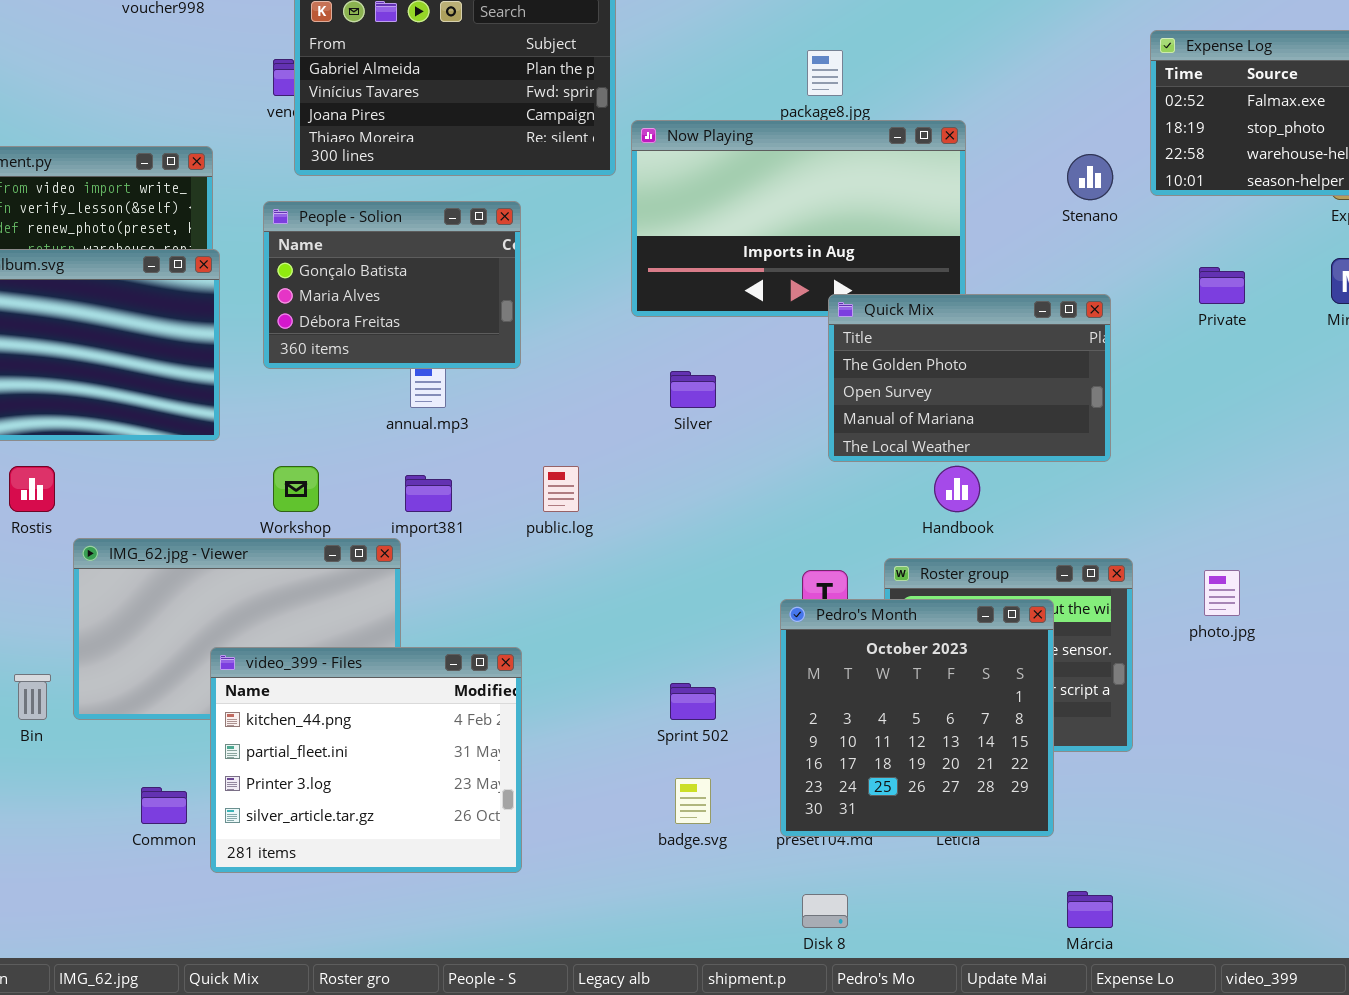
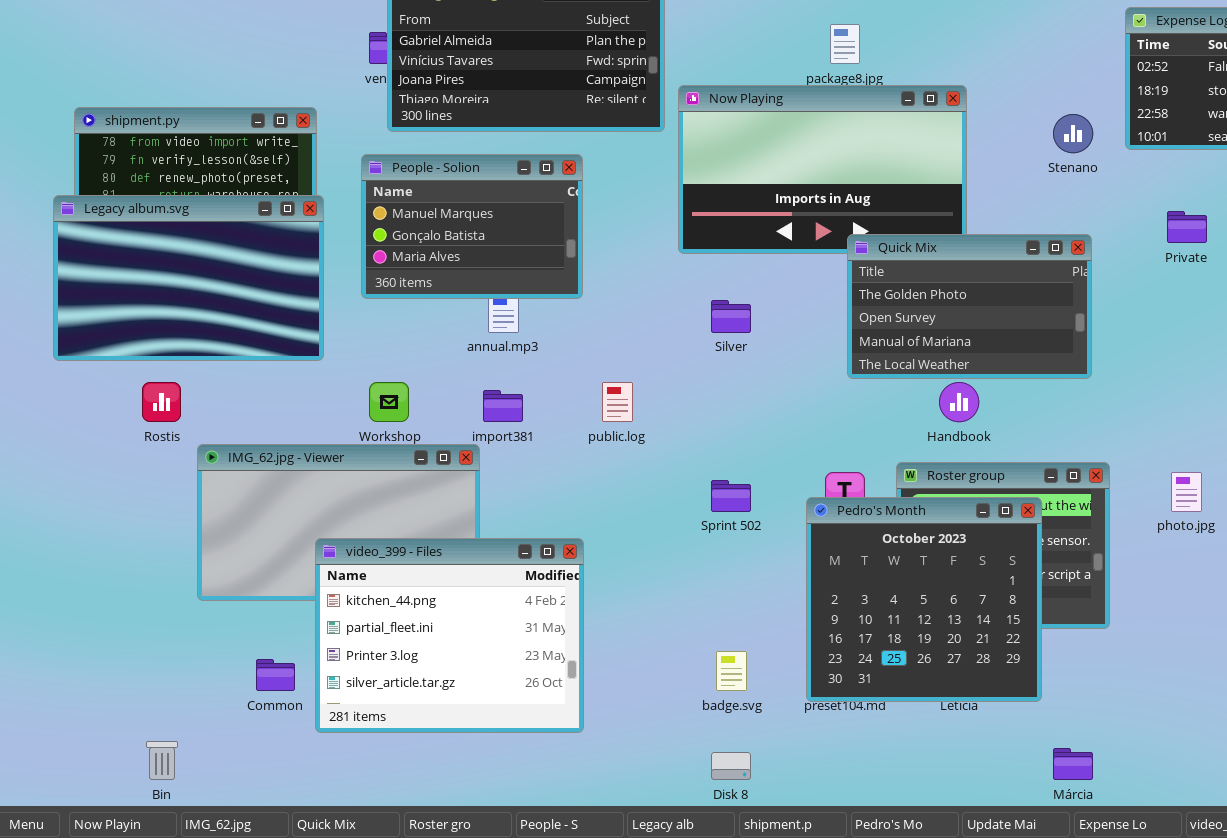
People - Solion: [263,201,521,369] -> [361,154,583,299], scrolled up 1 row
Bin: [14,674,51,720] -> [146,741,178,780], moved
Sprint 502: [670,683,716,720] -> [711,480,751,512], moved
Disk 8: [802,894,848,928] -> [711,752,751,780], moved

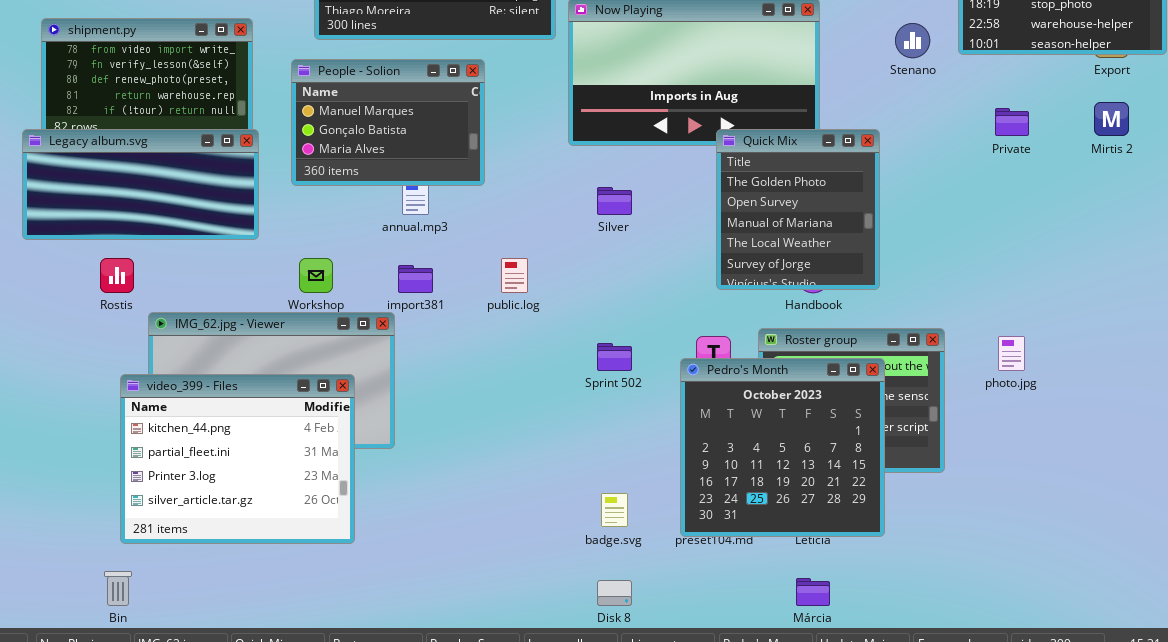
Legacy album.svg: [53,195,324,361] -> [22,129,259,240], resized
Quick Mix: [847,234,1092,379] -> [716,129,880,290], resized
video_399 - Files: [315,538,584,733] -> [120,374,355,544], moved
Márcia: [1053,748,1093,780] -> [796,578,830,606], moved

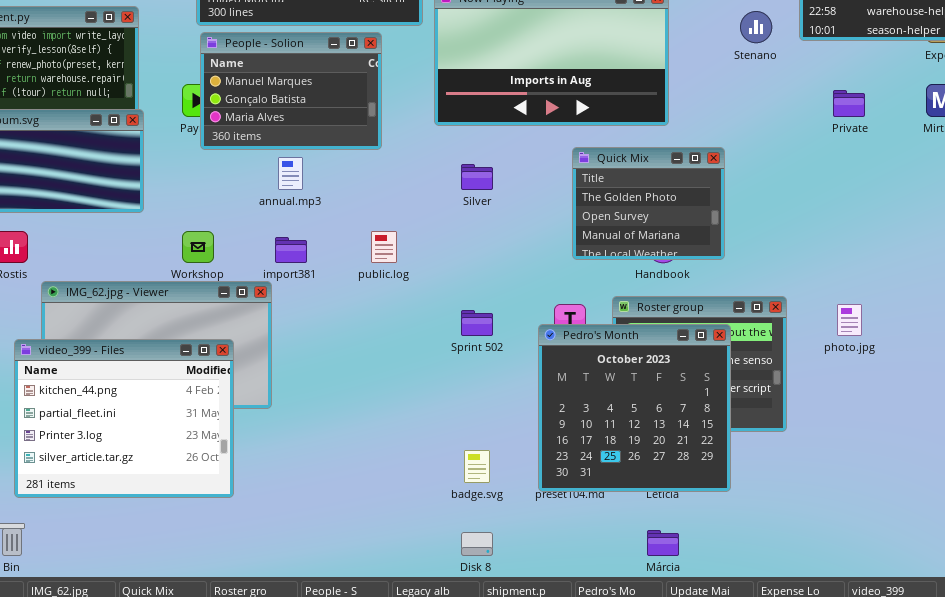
People - Solion: [291,59,485,186] -> [200,32,382,150], moved
Quick Mix: [716,129,880,290] -> [572,147,725,260], resized

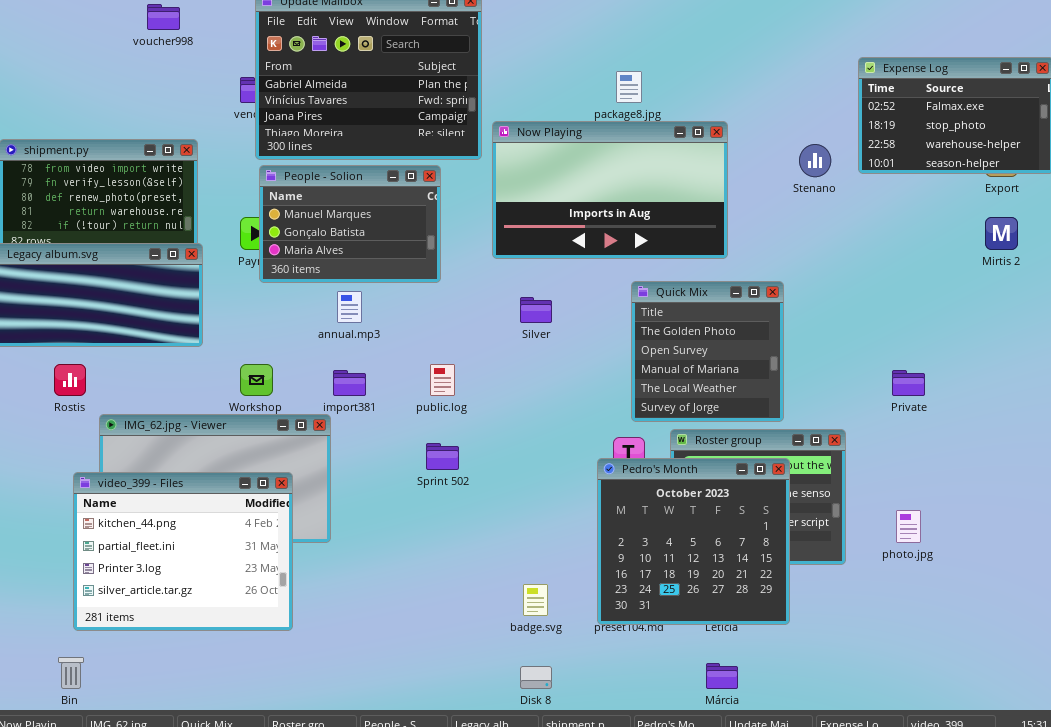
Private: [833,90,865,117] -> [892,370,925,396], moved
Quick Mix: [572,147,725,260] -> [631,281,784,422], resized
photo.jpg: [837,304,862,336] -> [896,510,921,543], moved
Sprint 502: [461,310,493,336] -> [426,443,459,470], moved

